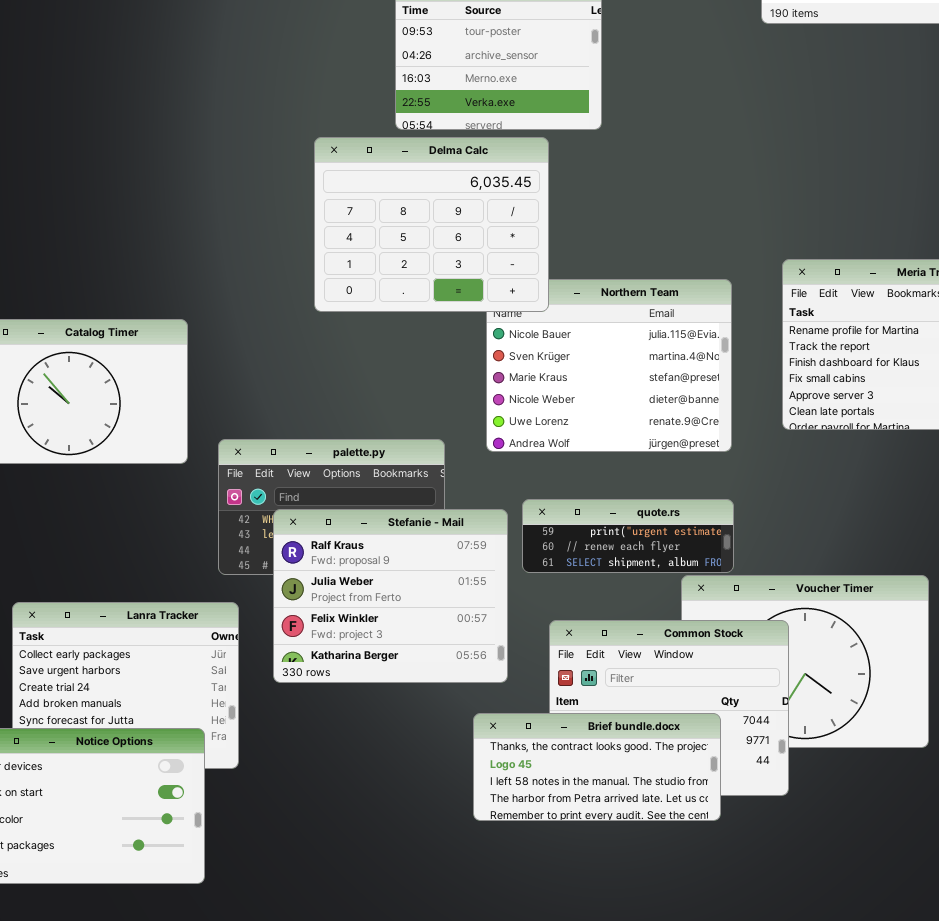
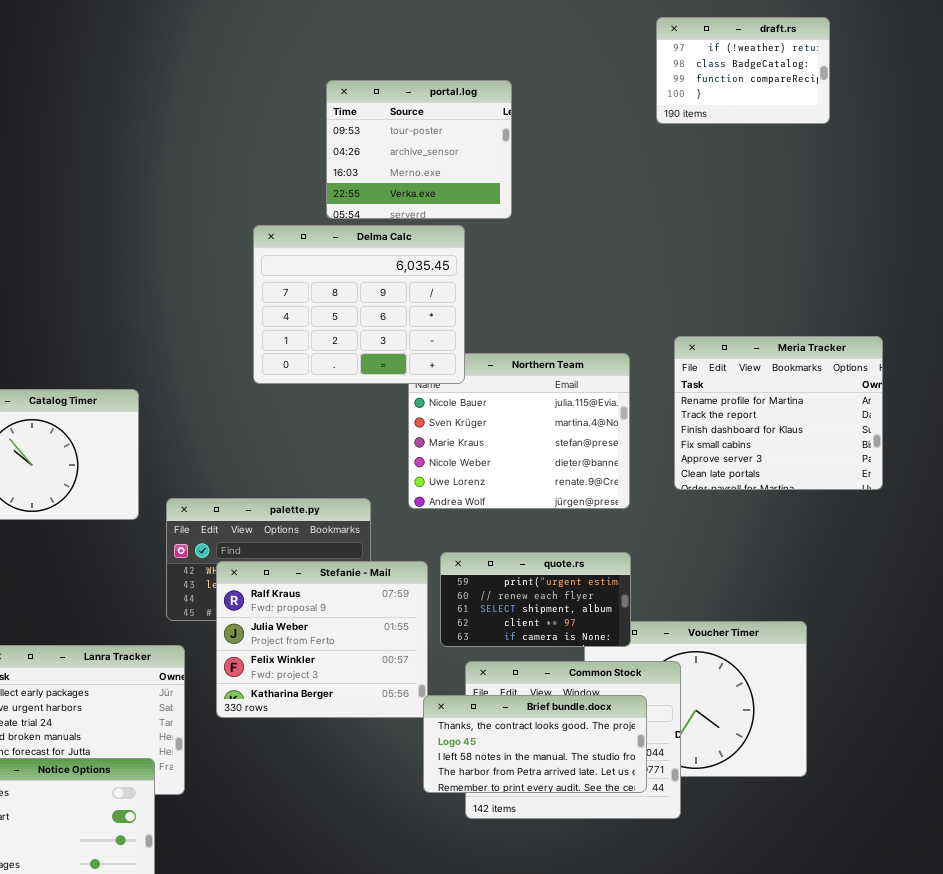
quote.rs: [522,499,734,573] -> [440,552,631,647], resized
Brief bundle.docx: [473,713,721,821] -> [423,695,647,793], moved

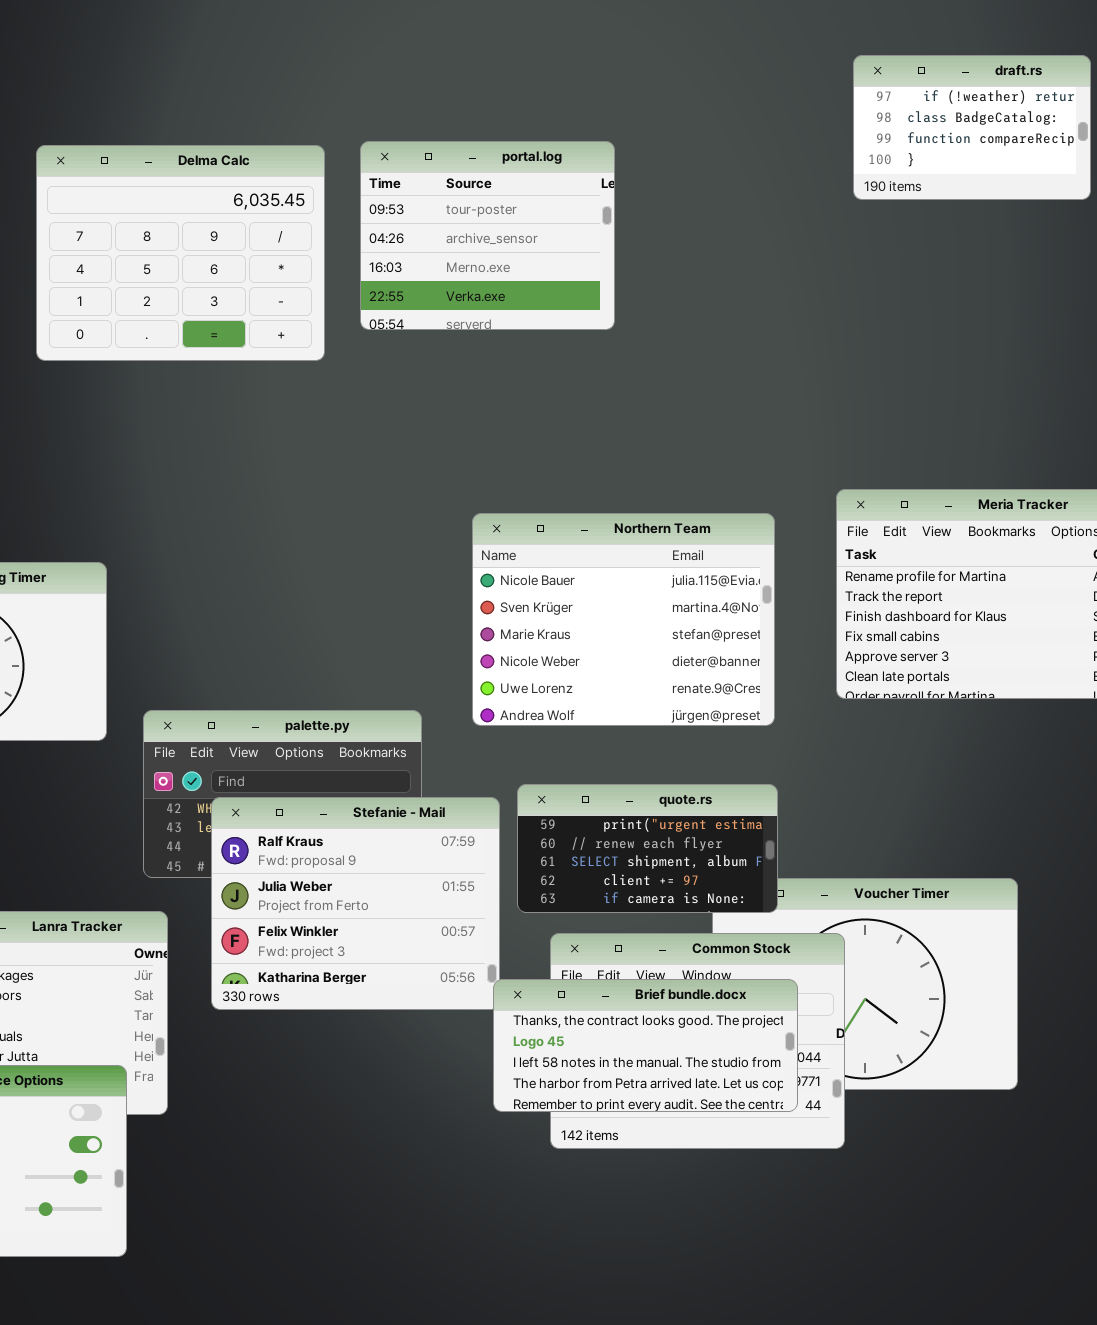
draft.rs: [656,17,830,124] -> [853,55,1091,200], moved
Delma Calc: [253,225,465,384] -> [36,145,325,361], moved

